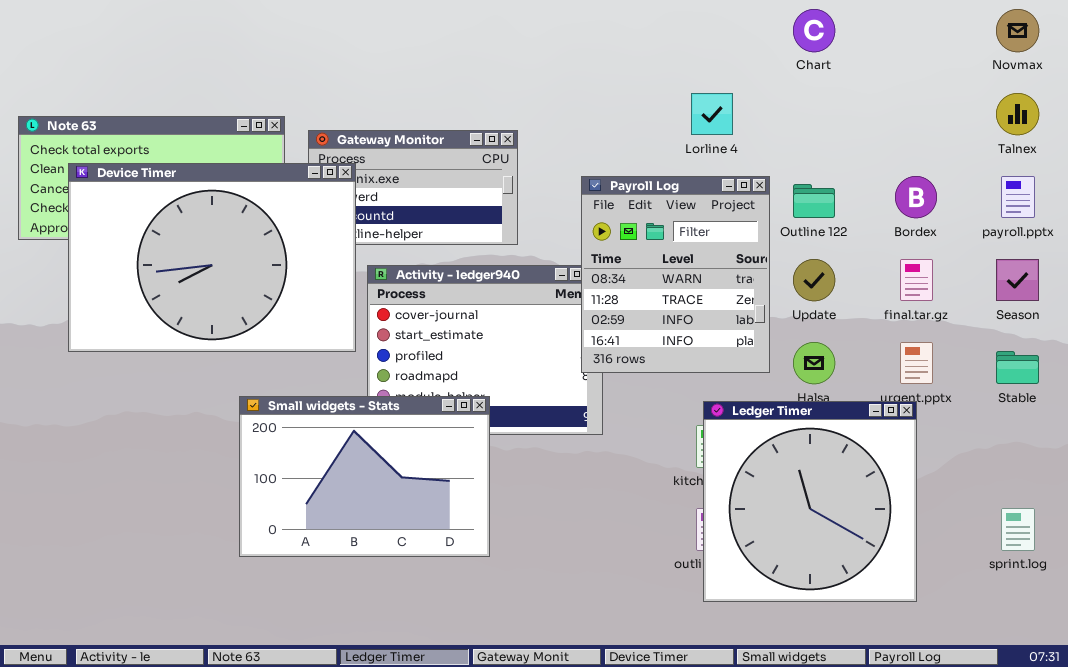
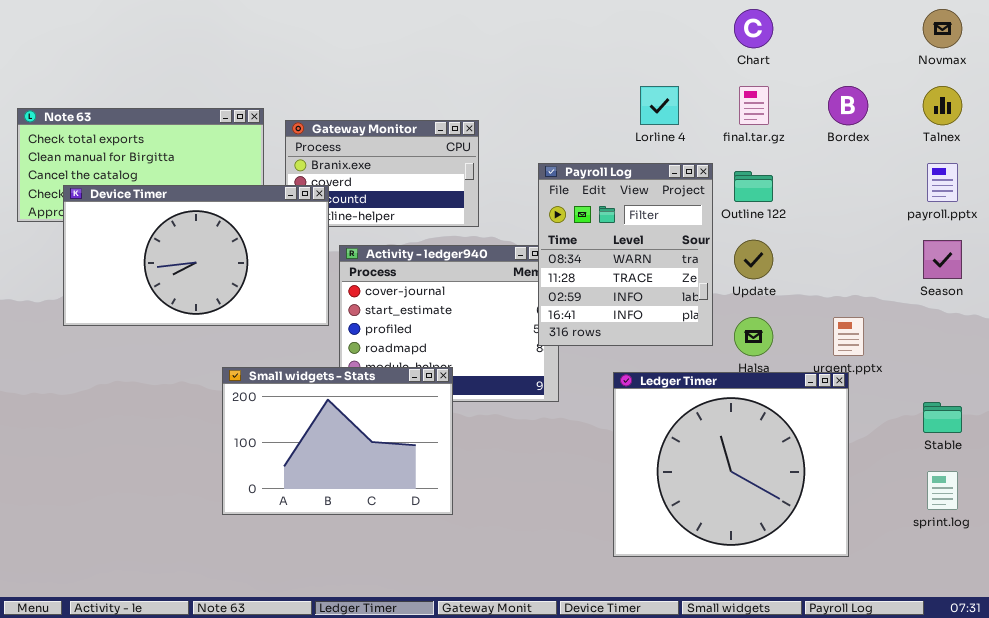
Device Timer: [68,163,356,352] -> [63,185,329,326], resized
Bordex: [895,176,937,218] -> [828,86,868,125], moved
final.tar.gz: [900,259,933,301] -> [739,86,769,125], moved
Stable: [996,351,1039,384] -> [923,402,962,433], moved
Ledger Timer: [703,401,917,602] -> [613,372,849,557], resized

